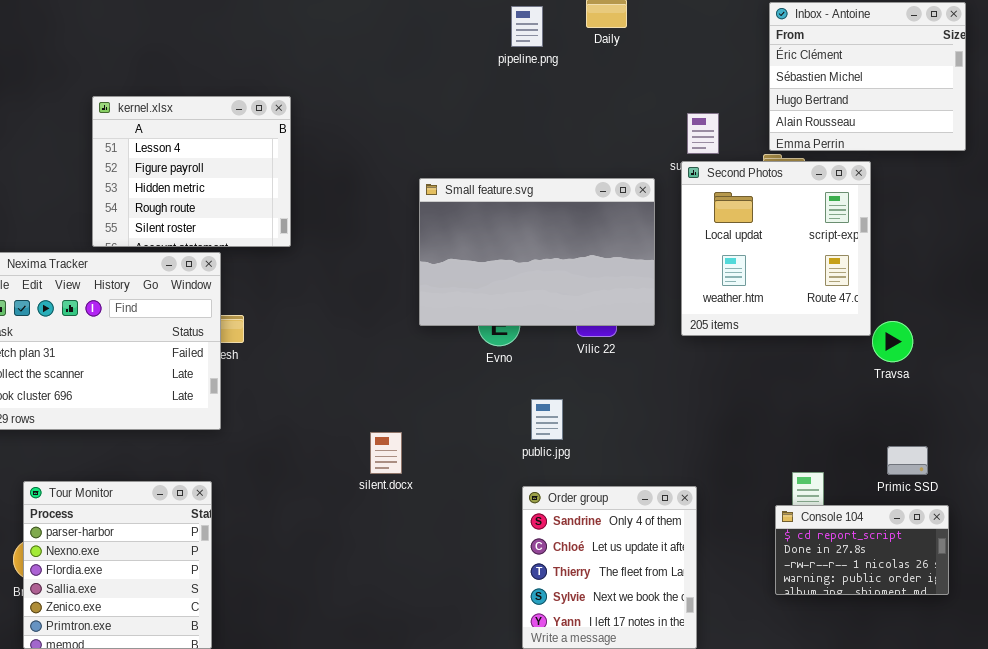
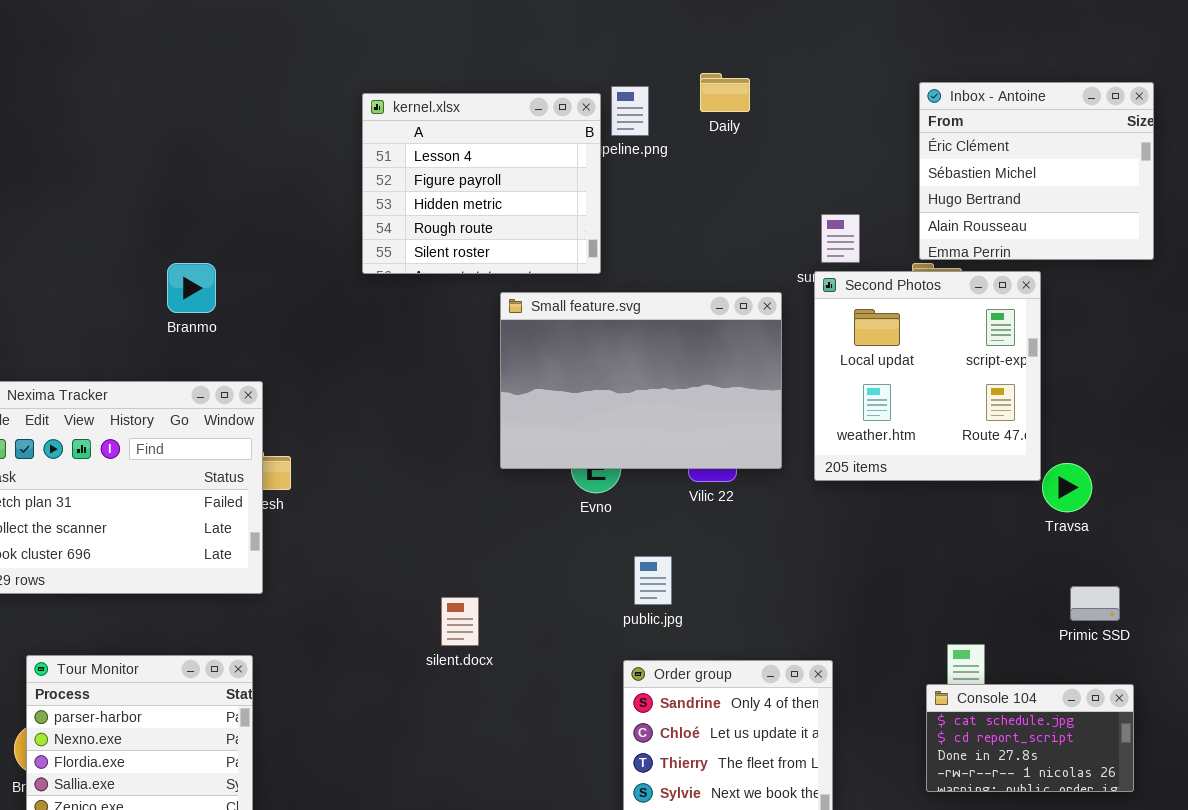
kernel.xlsx: [92,96,291,247] -> [362,93,601,274], moved
Primic SSD: [887,446,928,475] -> [1070,586,1120,621], moved
Console 104: [775,505,949,595] -> [926,684,1134,792], scrolled up 1 row

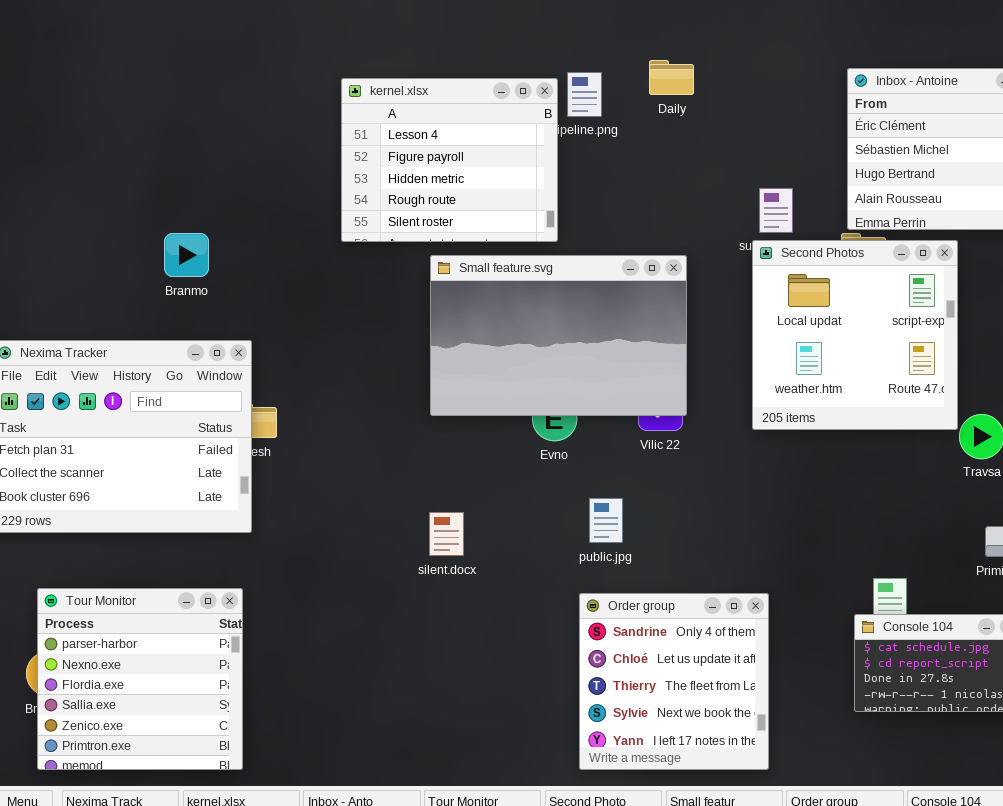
Small feature.svg: [500,292,782,469] -> [430,255,687,416], moved
silent.docx: [441,597,479,646] -> [429,512,464,556], moved

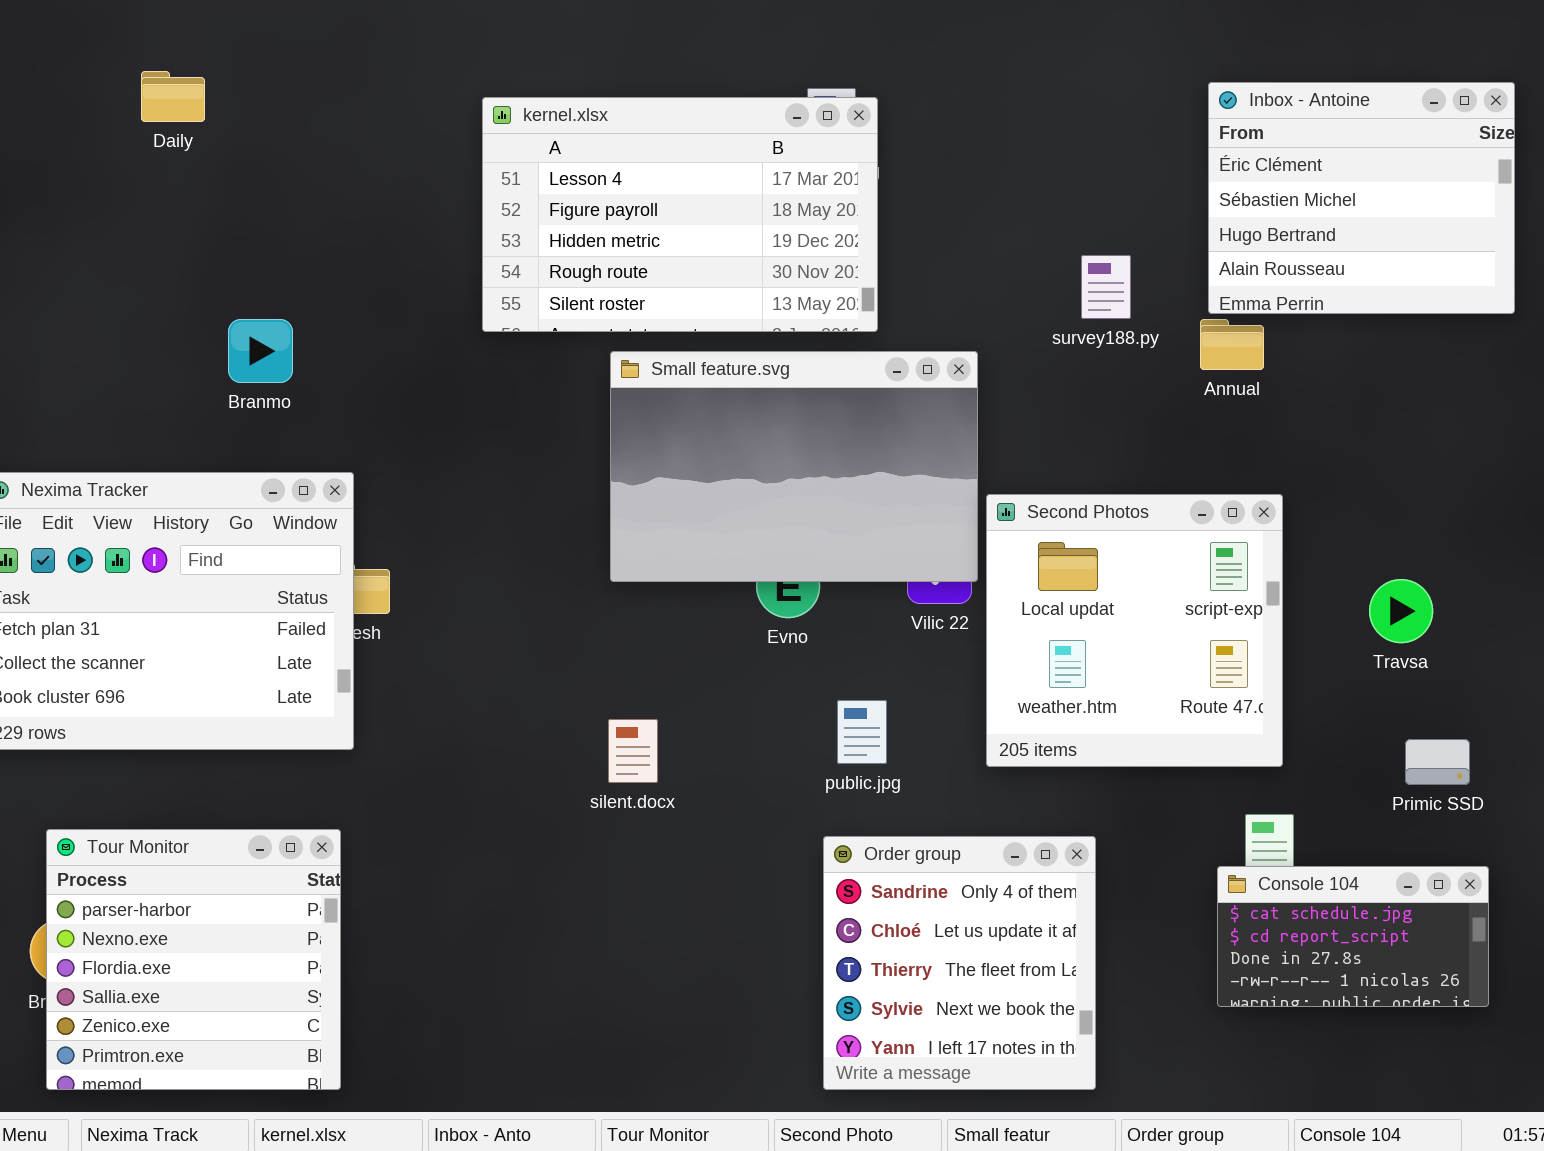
Daily: [649,60,694,95] -> [141,71,205,122], moved
kernel.xlsx: [341,78,558,242] -> [482,97,878,332], resized
Second Photos: [752,240,958,430] -> [986,494,1283,767], moved

